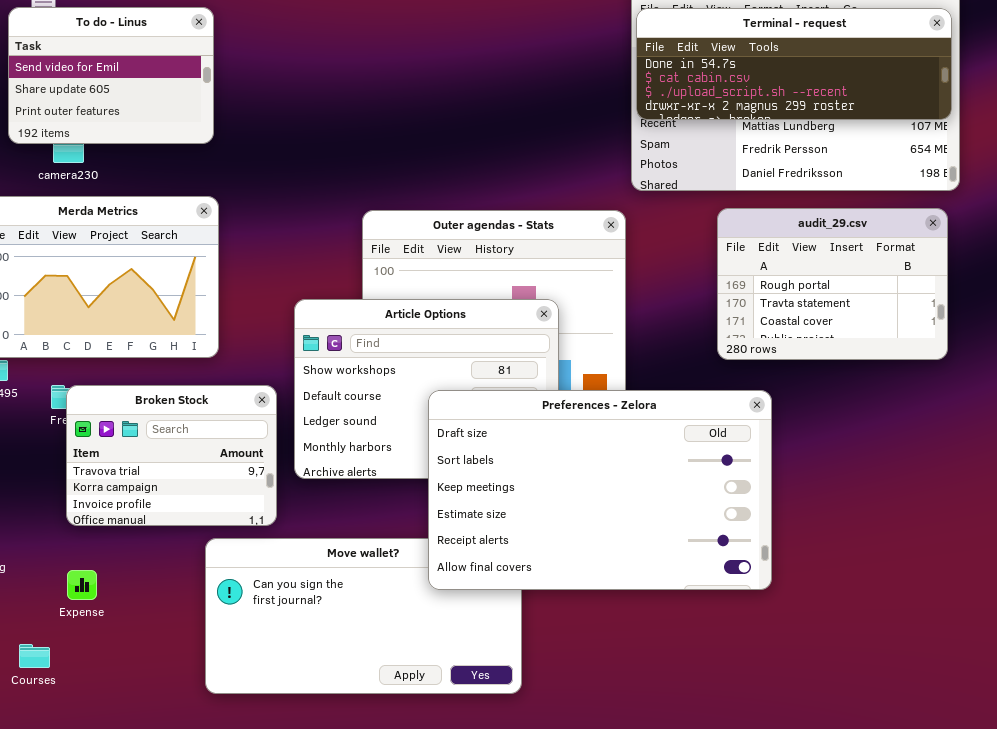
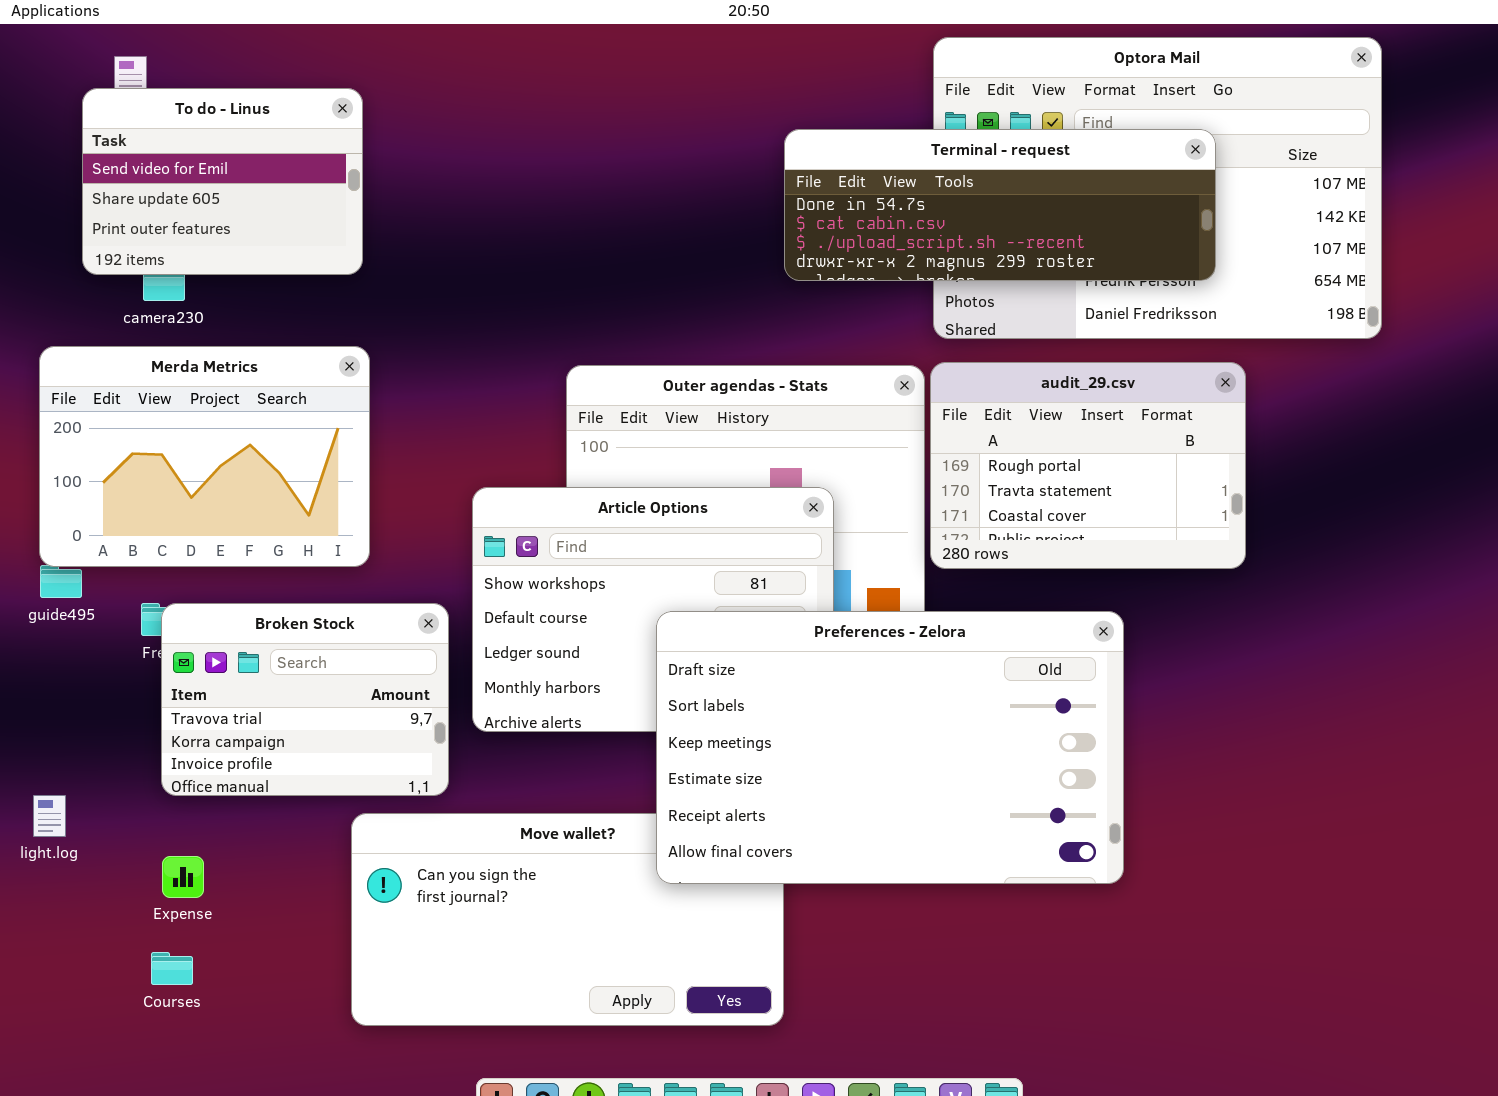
Terminal - request: [636,8,952,120] -> [784,129,1216,281], moved
audit_29.csv: [717,208,948,360] -> [930,362,1246,569], moved
Courses: [19,644,50,668] -> [151,952,193,985], moved

